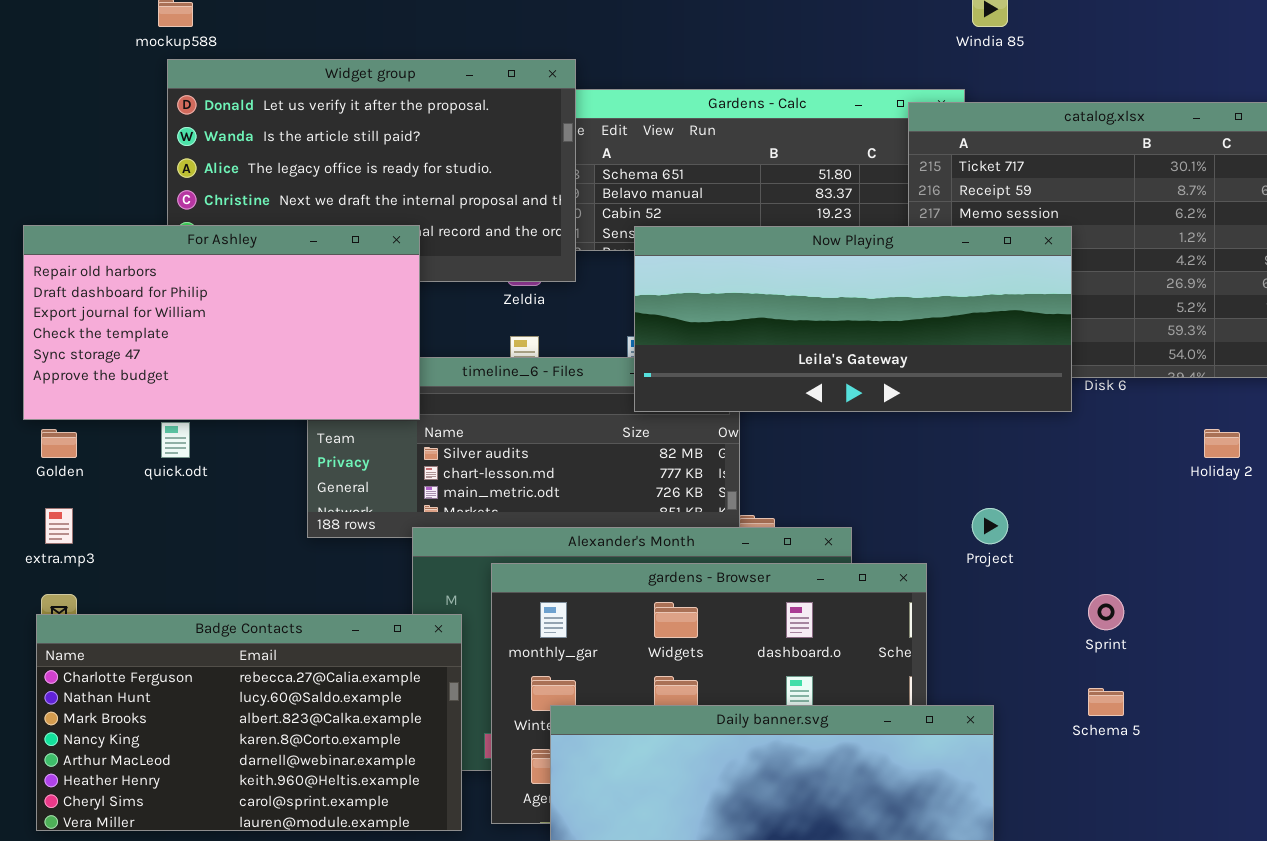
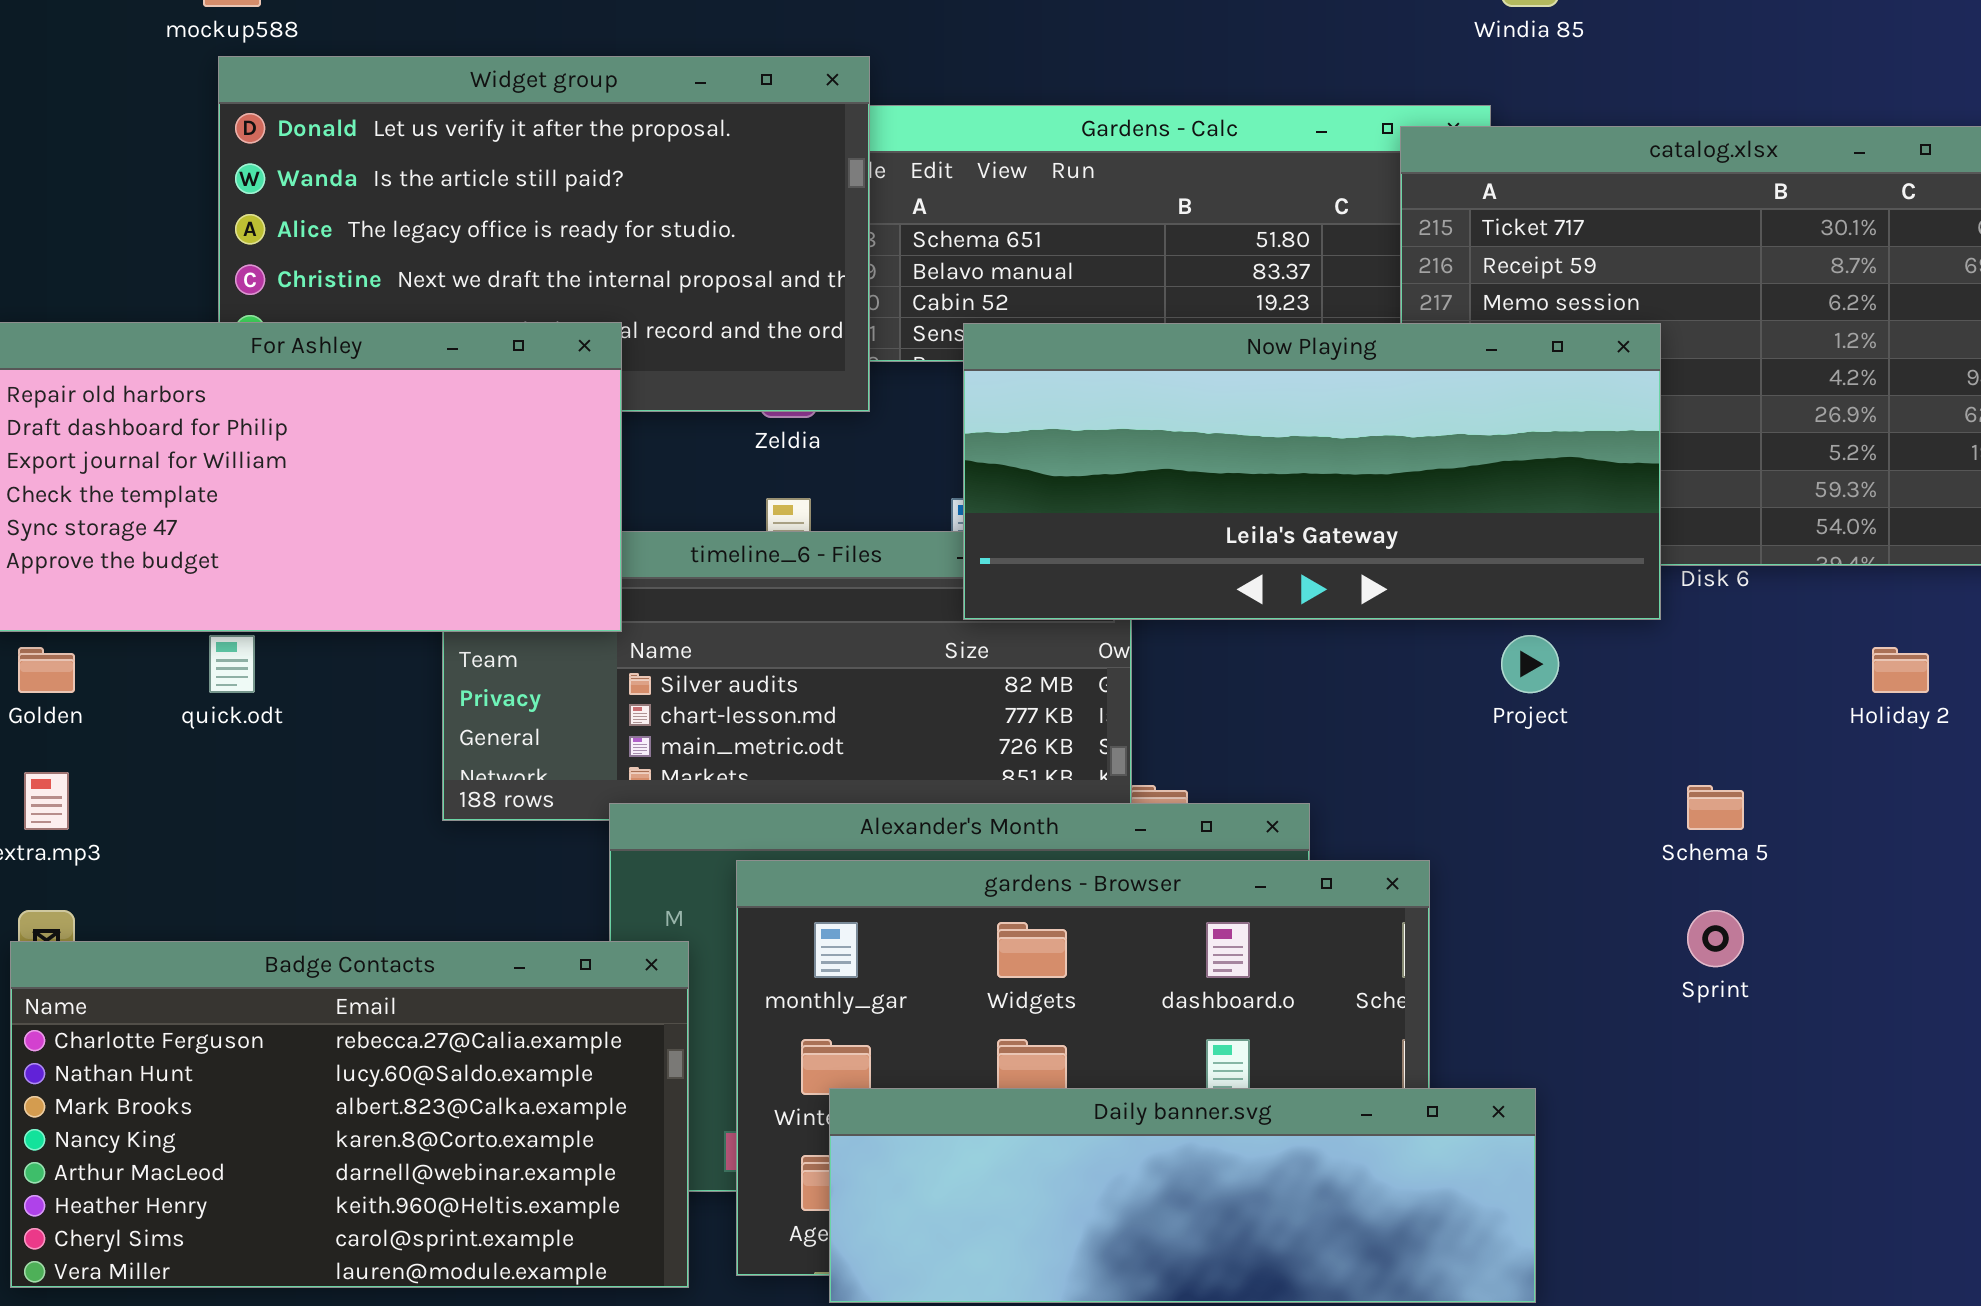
Project: [972,508,1008,544] -> [1501,635,1559,693], moved
Schema 5: [1088,688,1124,716] -> [1687,785,1744,830], moved

